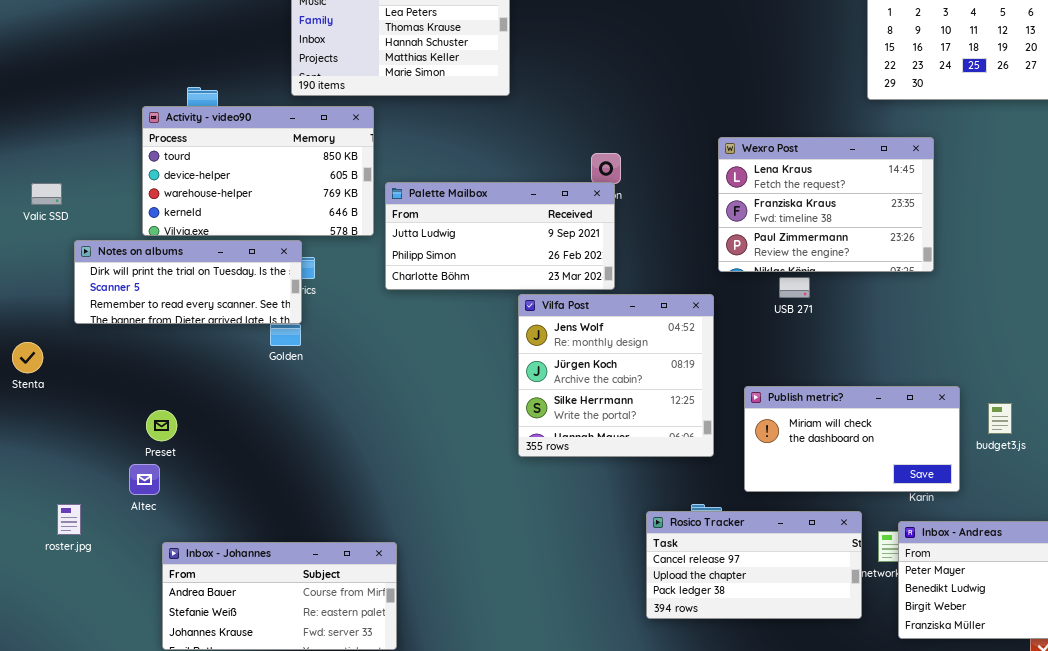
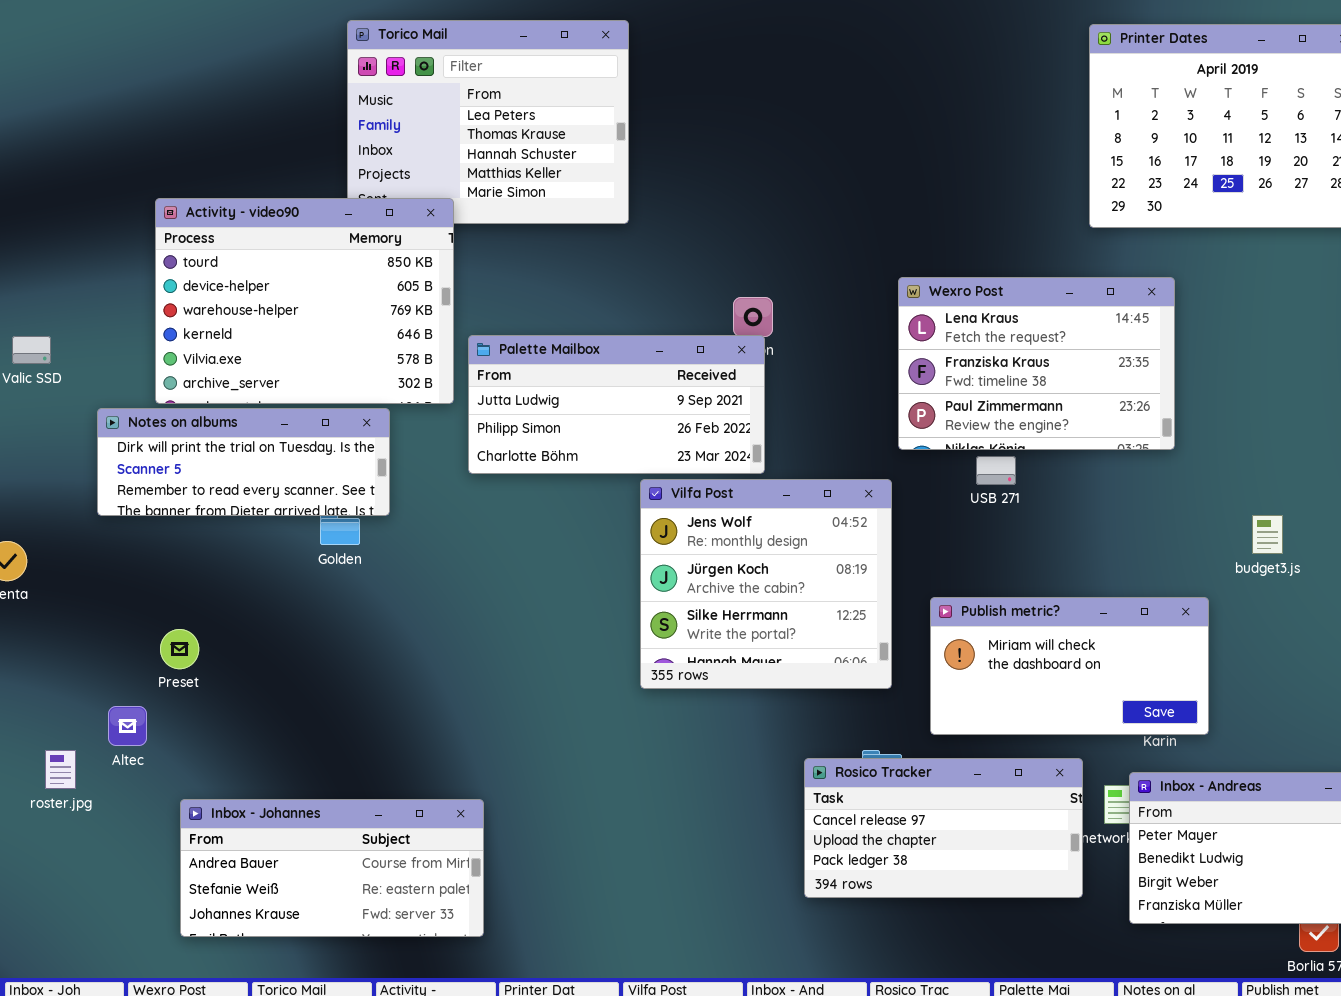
Activity - video90: [142,106,374,236] -> [155,198,454,404], resized
Notes on albums: [74,240,302,324] -> [97,408,390,516], moved
budget3.js: [988,403,1012,434] -> [1252,515,1283,554], moved
Altec: [129,464,160,495] -> [108,706,147,746], moved

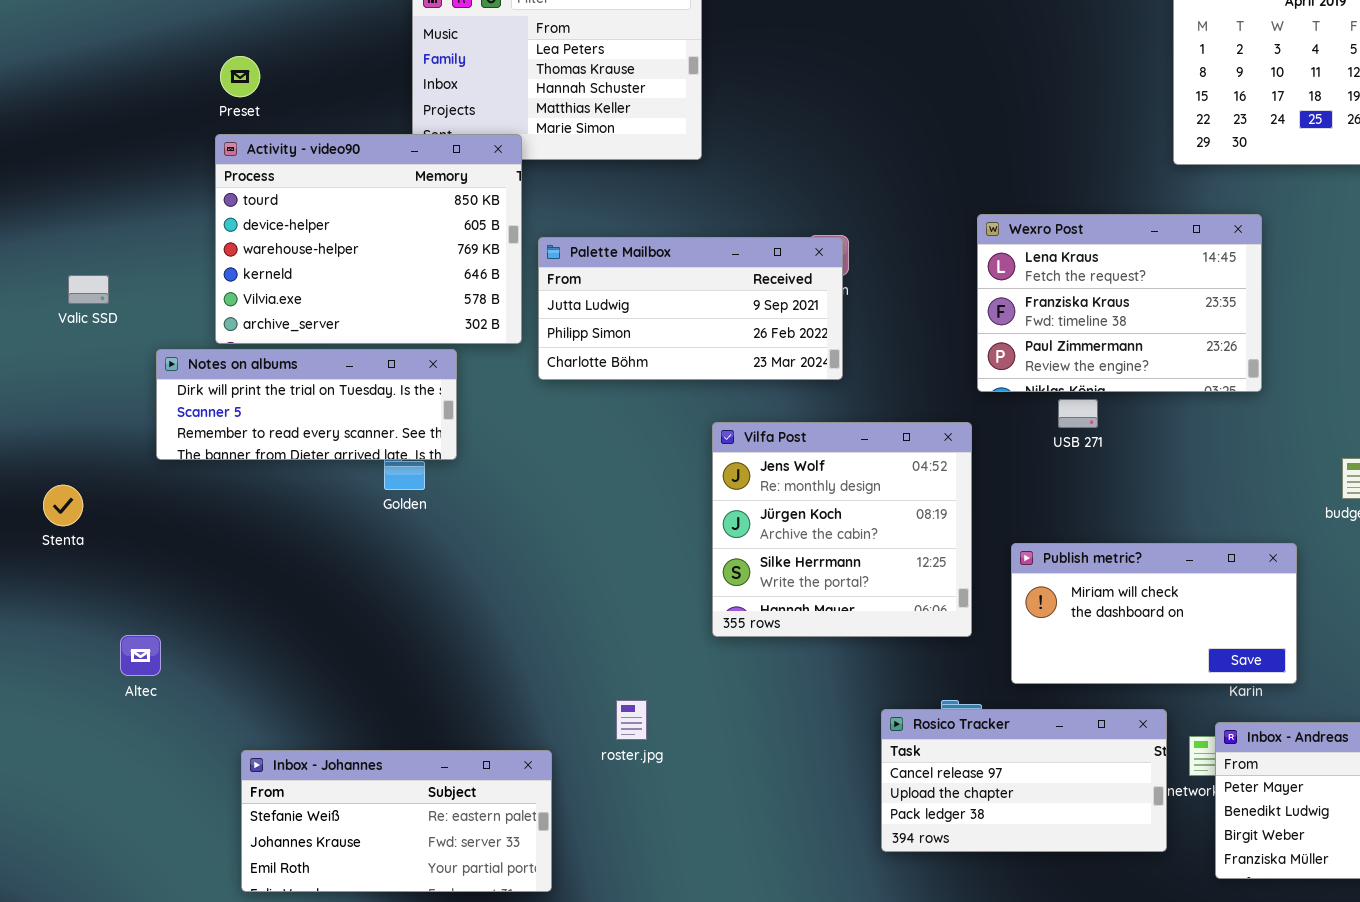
Palette Mailbox: [468,335,765,474] -> [538,237,843,380], moved
Preset: [160,629,199,669] -> [220,56,260,97], moved
Altec: [108,706,147,746] -> [120,635,161,676], moved
roster.jpg: [45,750,76,789] -> [616,700,647,740], moved
Inbox - Johannes: [180,799,484,937] -> [241,750,552,892], scrolled down 1 row

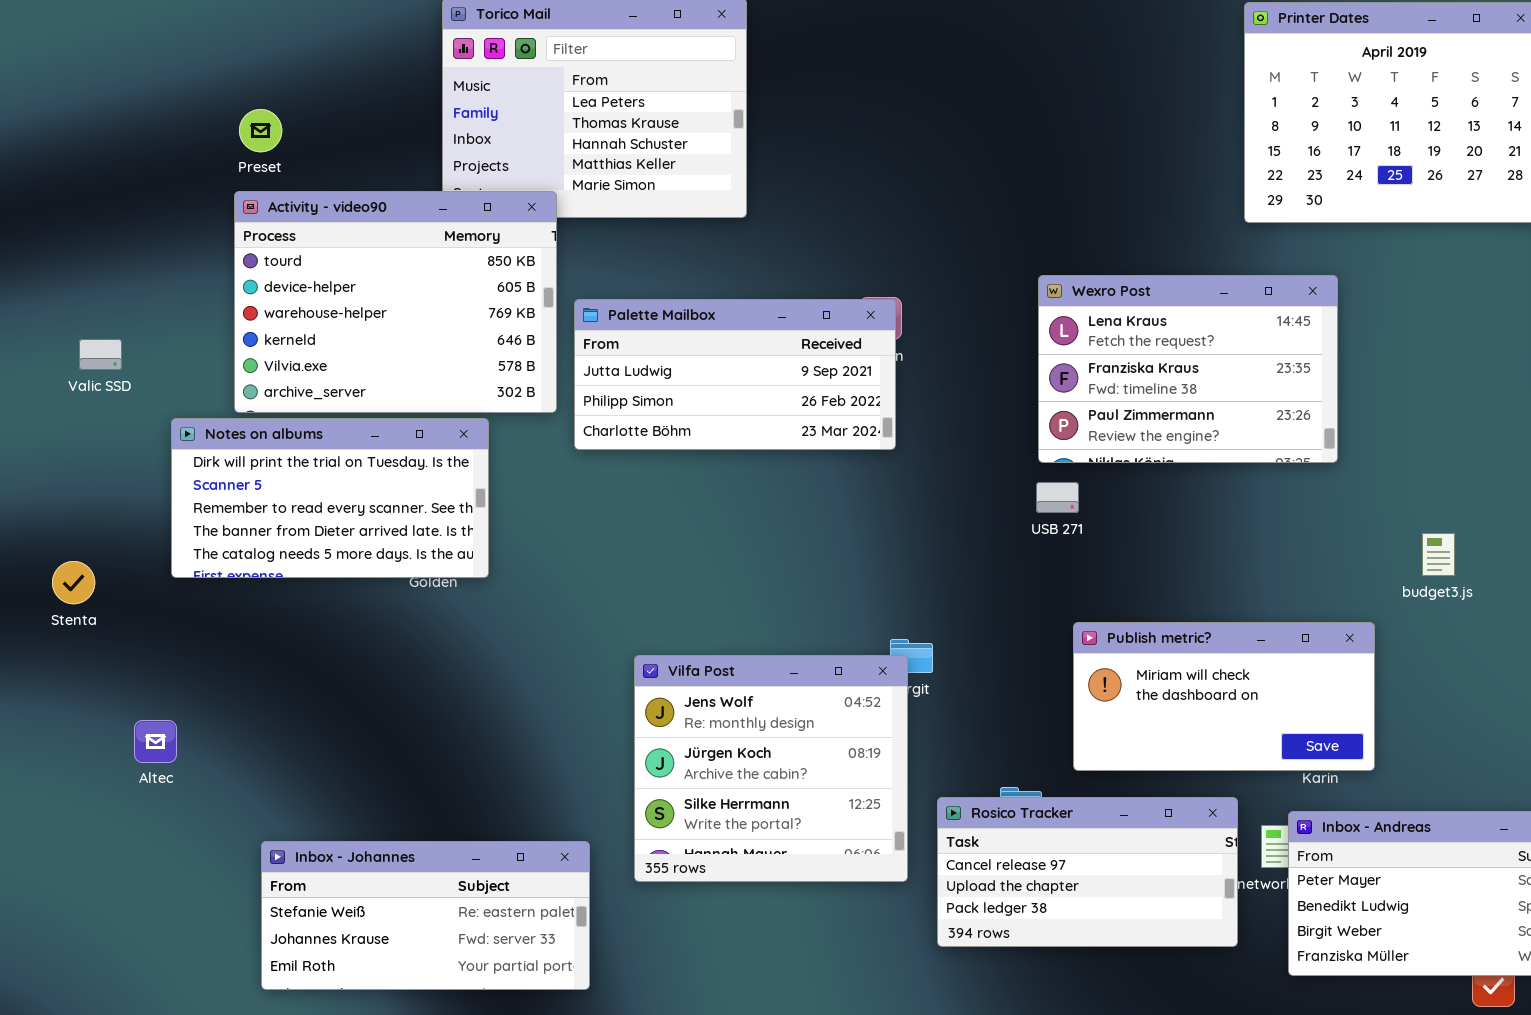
Notes on albums: [156,349,457,460] -> [171,418,489,578], resized
USB 271: [1058,399,1098,428] -> [1036,482,1079,513], moved
Vilfa Post: [712,422,972,637] -> [634,655,908,882], moved

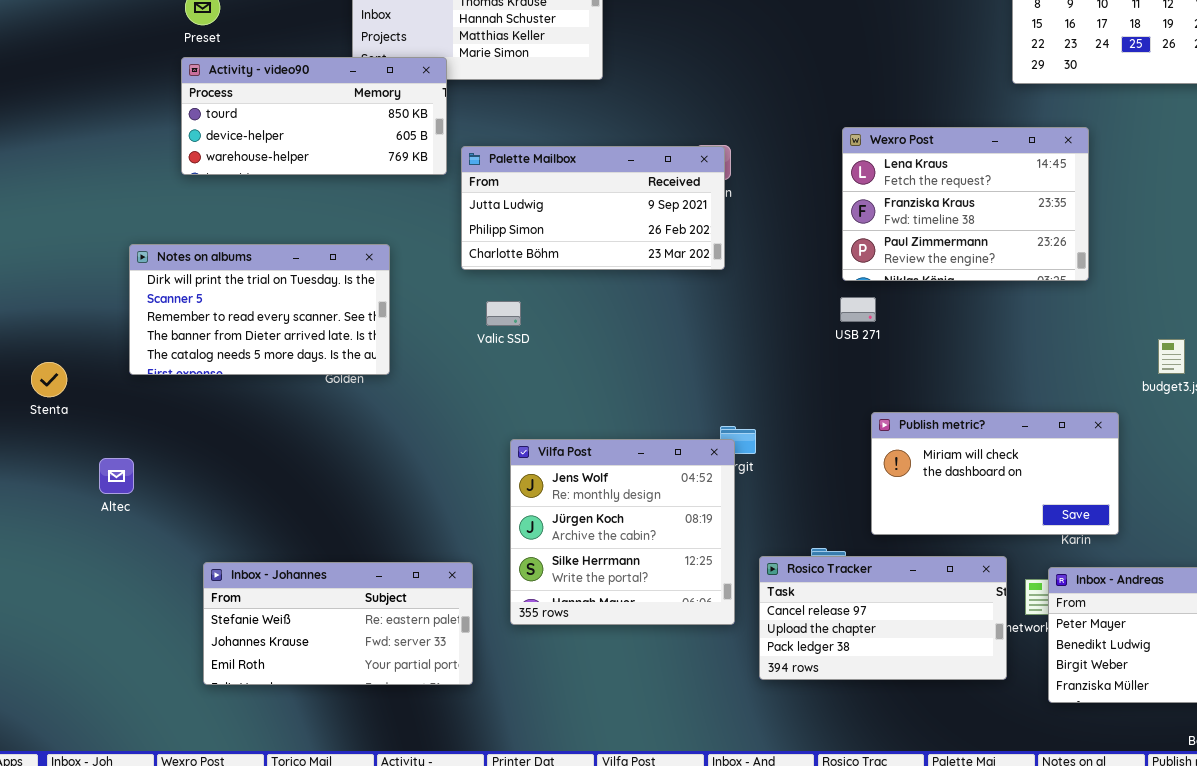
Activity - video90: [234,191,557,413] -> [181,57,447,175], resized
Valic SSD: [79,339,122,370] -> [486,301,521,326], moved
Altec: [134,720,177,763] -> [99,458,134,494], moved
Inbox - Johannes: [261,841,590,990] -> [203,562,473,685], moved

